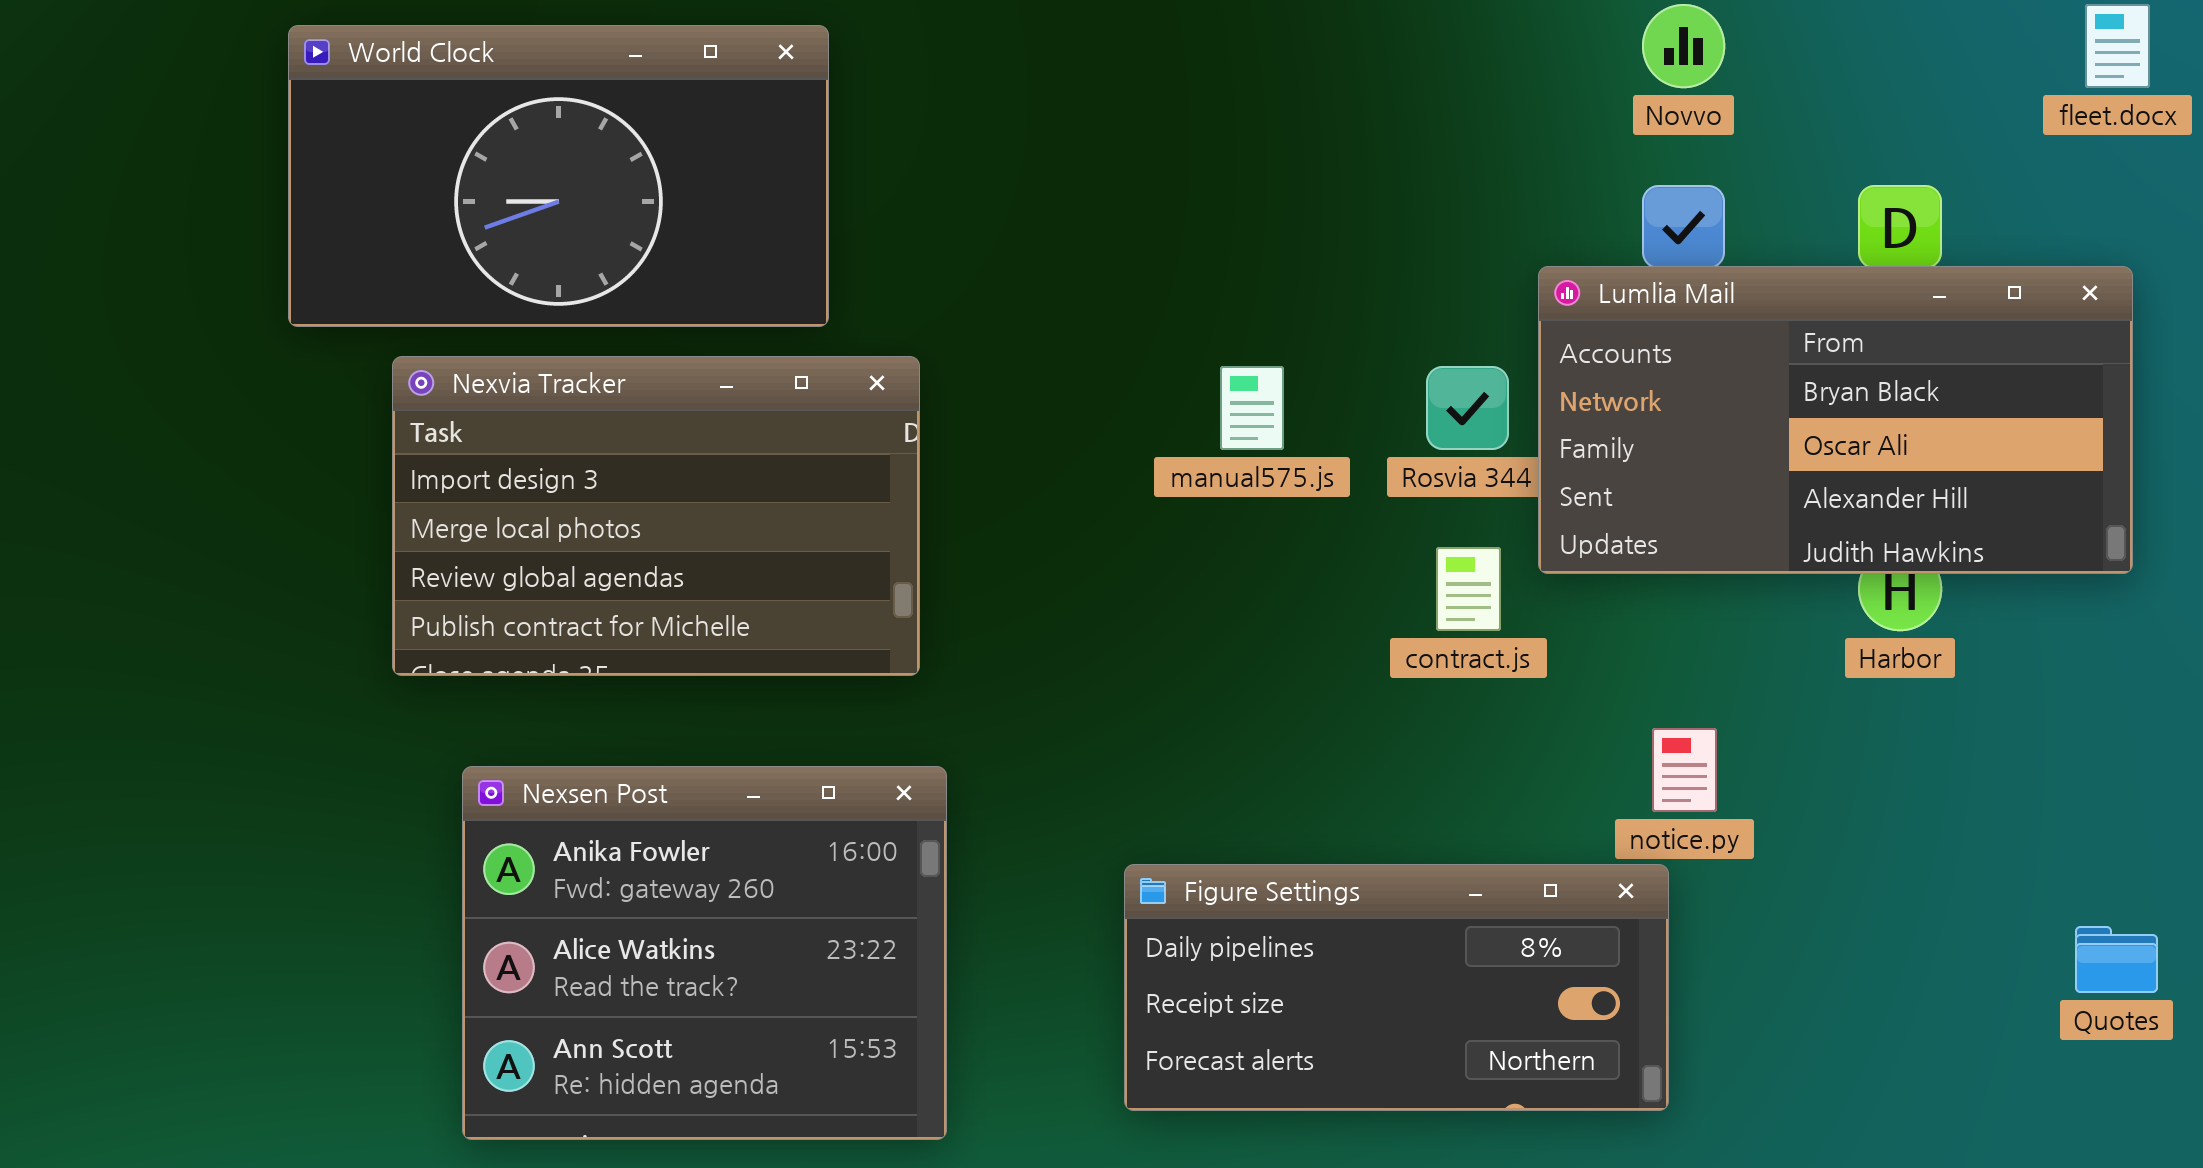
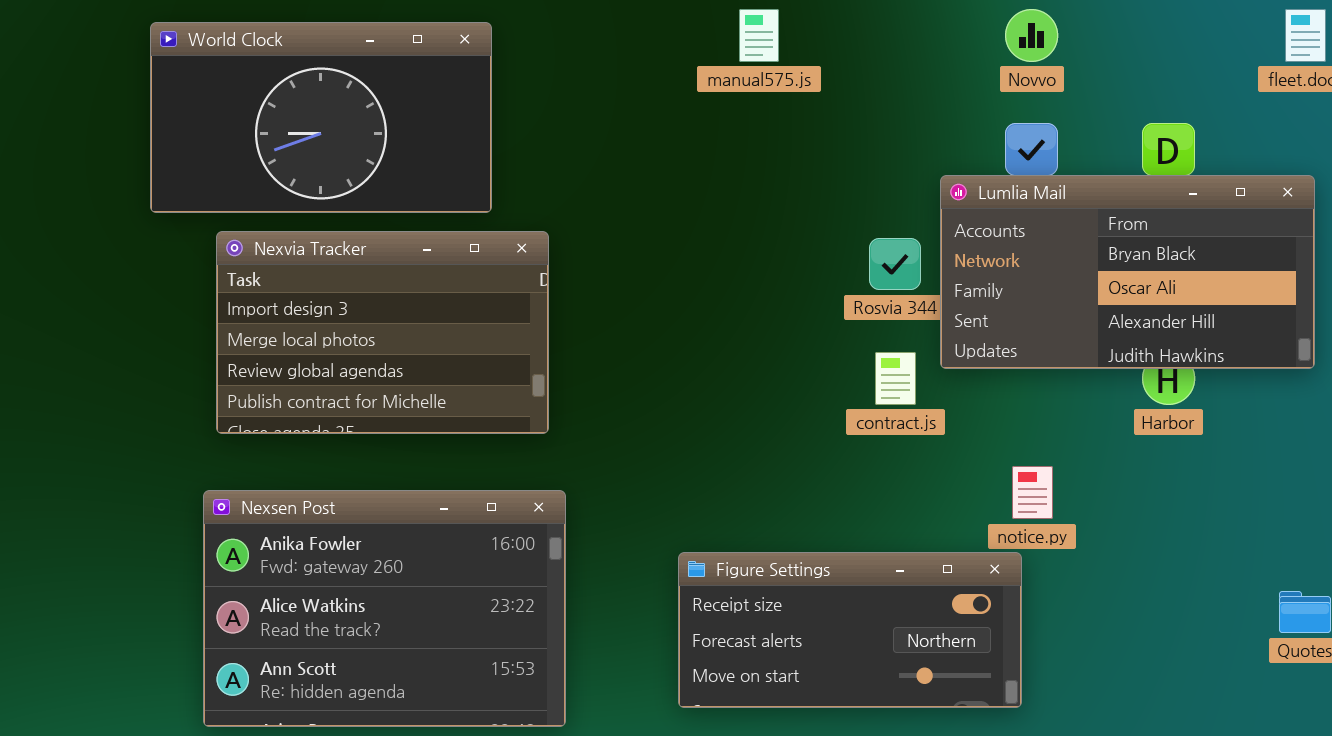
manual575.js: [1220,366,1284,450] -> [739,9,779,62], moved
Nexsen Post: [462,766,947,1140] -> [203,490,566,727], resized
Figure Settings: [1124,864,1669,1111] -> [678,552,1022,708], scrolled down 1 row

